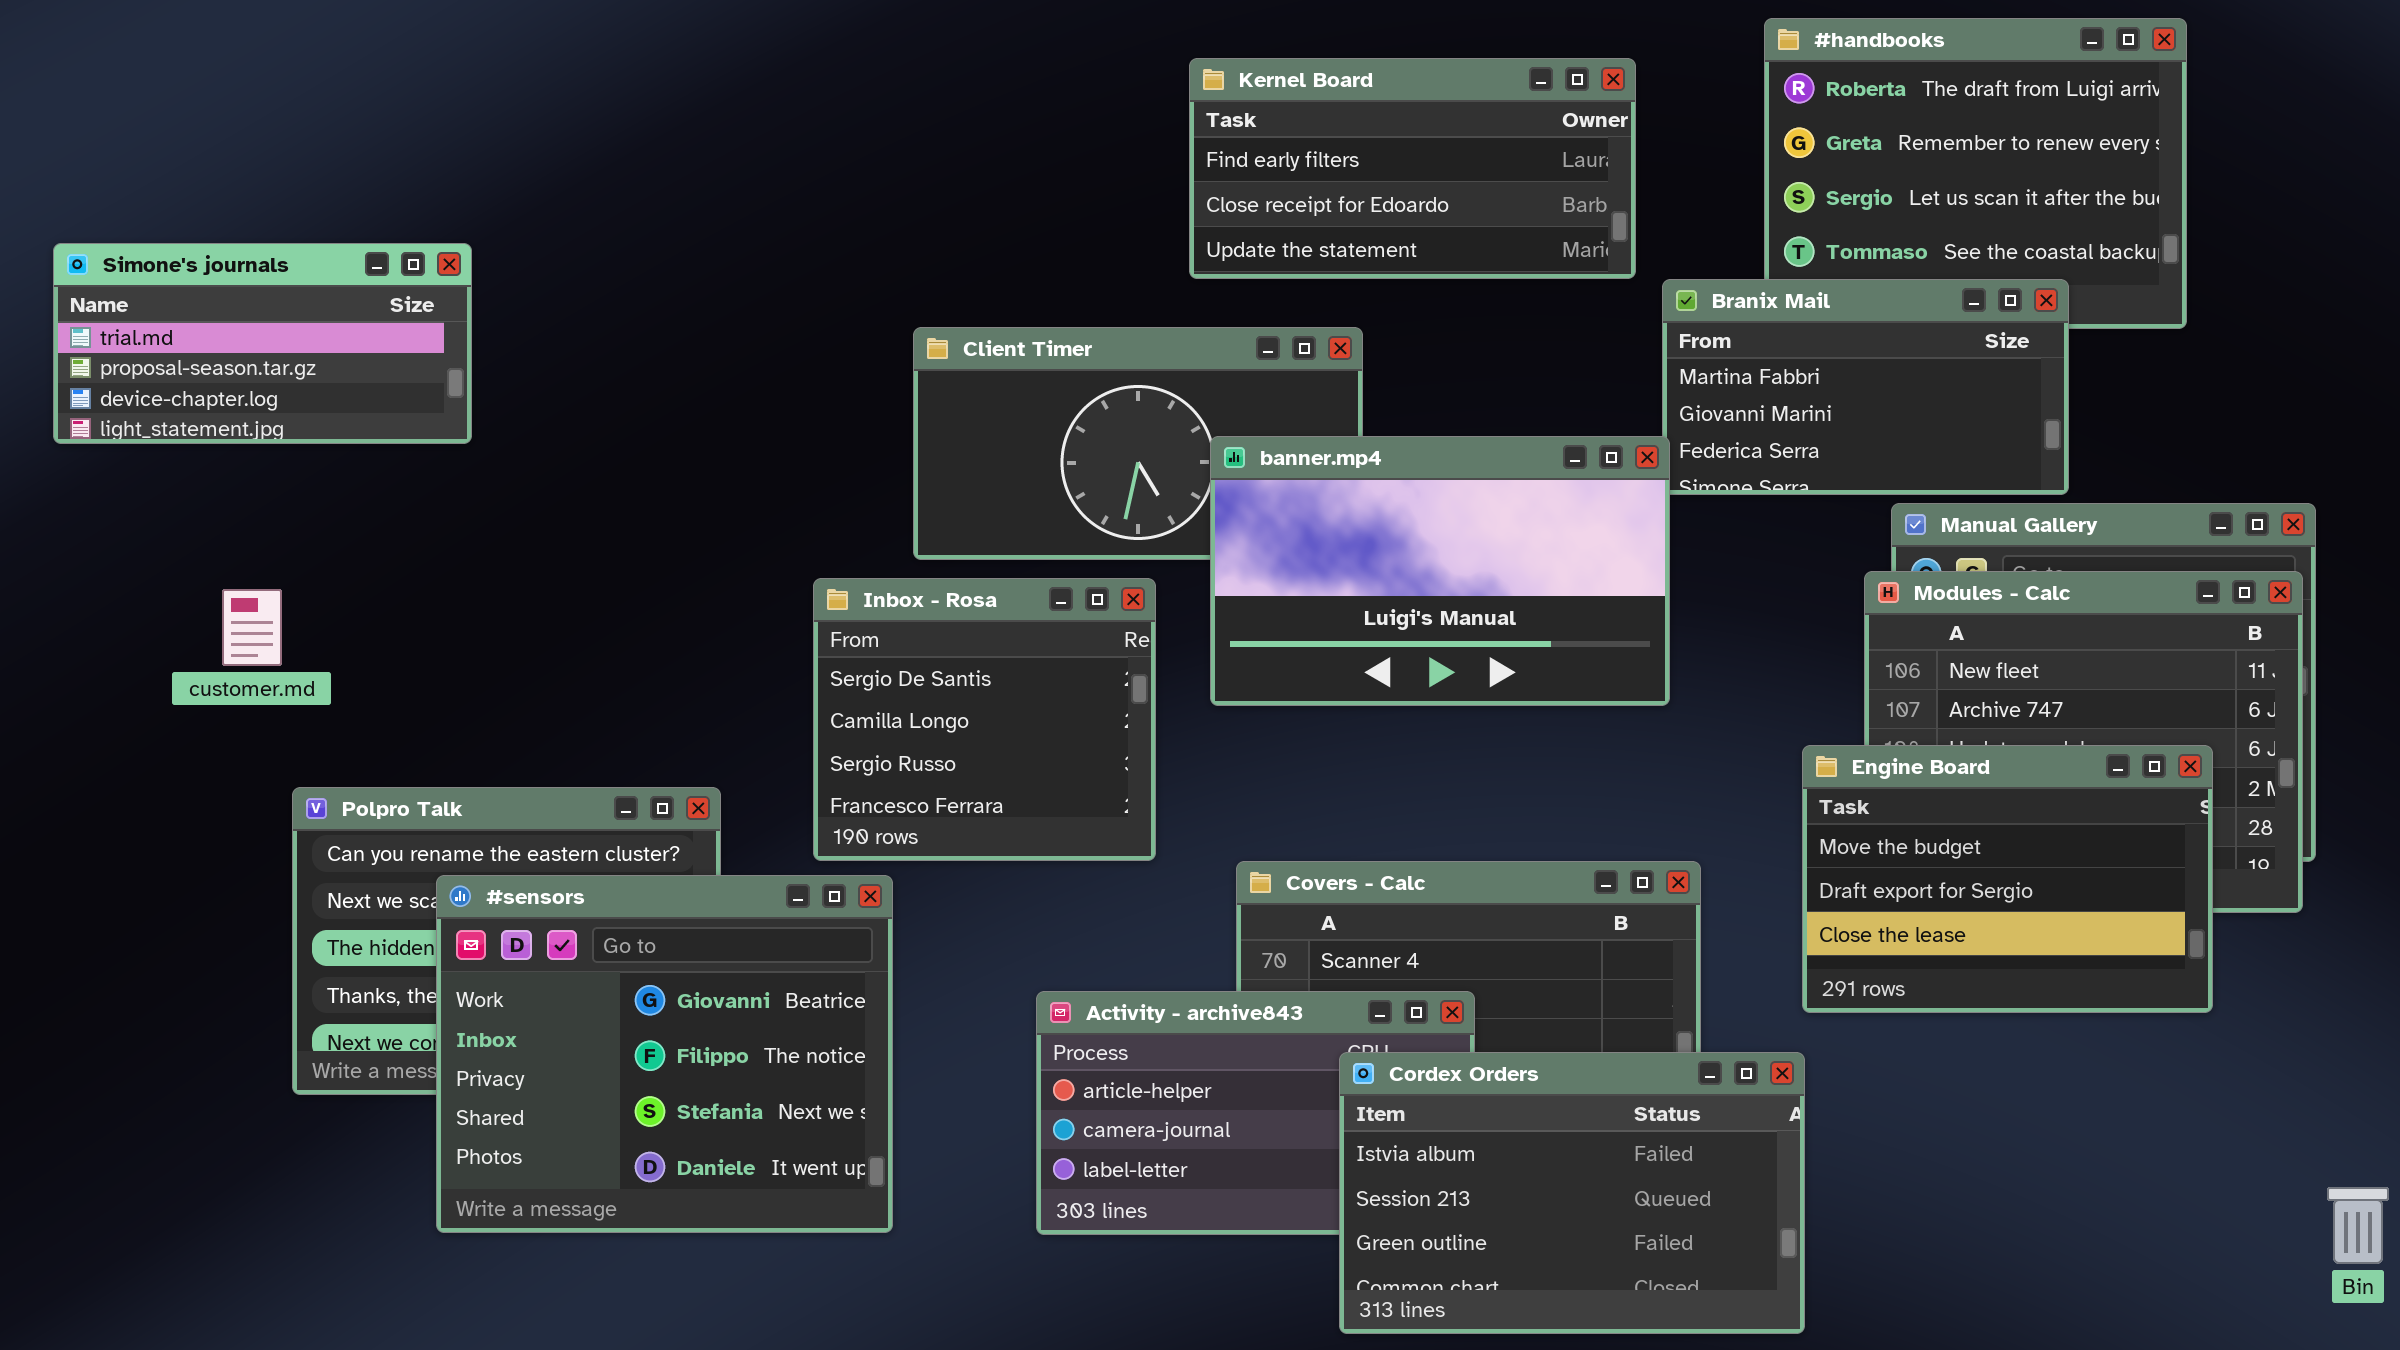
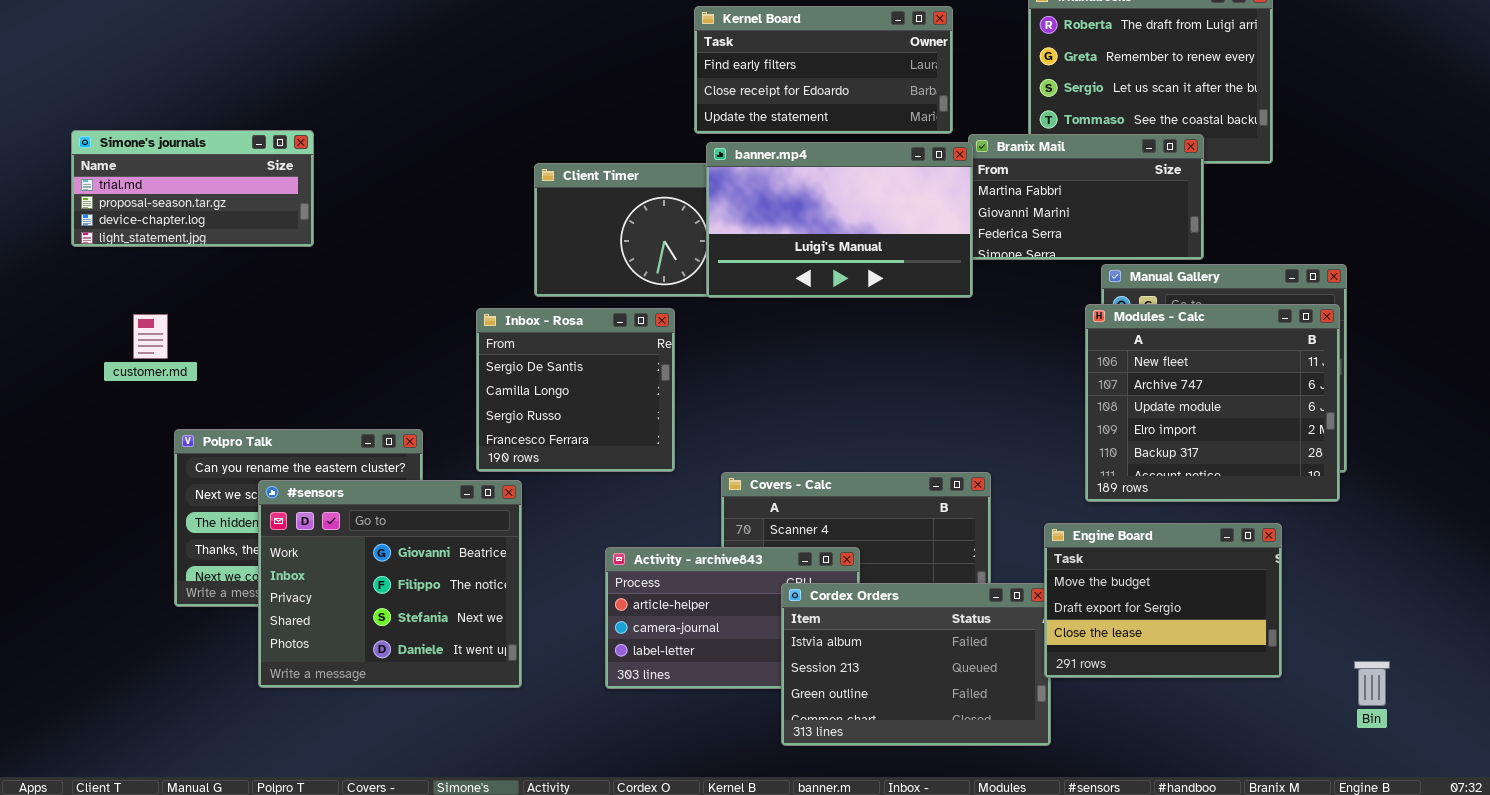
Simone's journals: [53,243,472,444] -> [71,130,314,247], moved
banner.mp4: [1210,436,1670,706] -> [706,142,973,298], moved
Engine Board: [1802,745,2213,1013] -> [1044,523,1282,678], moved

